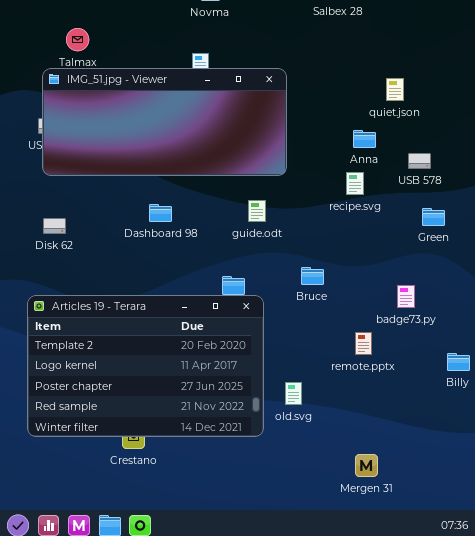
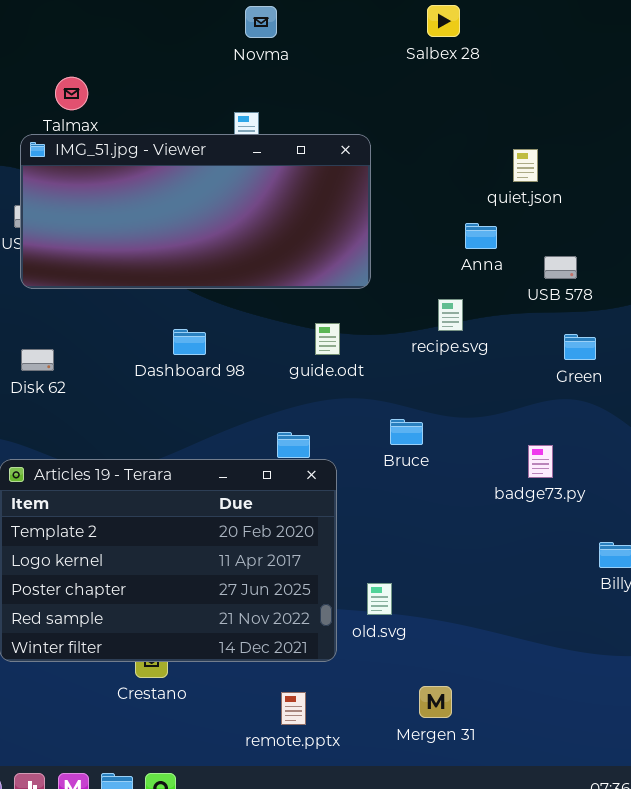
recipe.svg: [346,172,364,195] -> [438,299,463,331], moved
remote.pptx: [355,332,372,355] -> [281,692,306,725], moved
Mergen 31: [355,454,378,477] -> [419,686,452,718], moved

